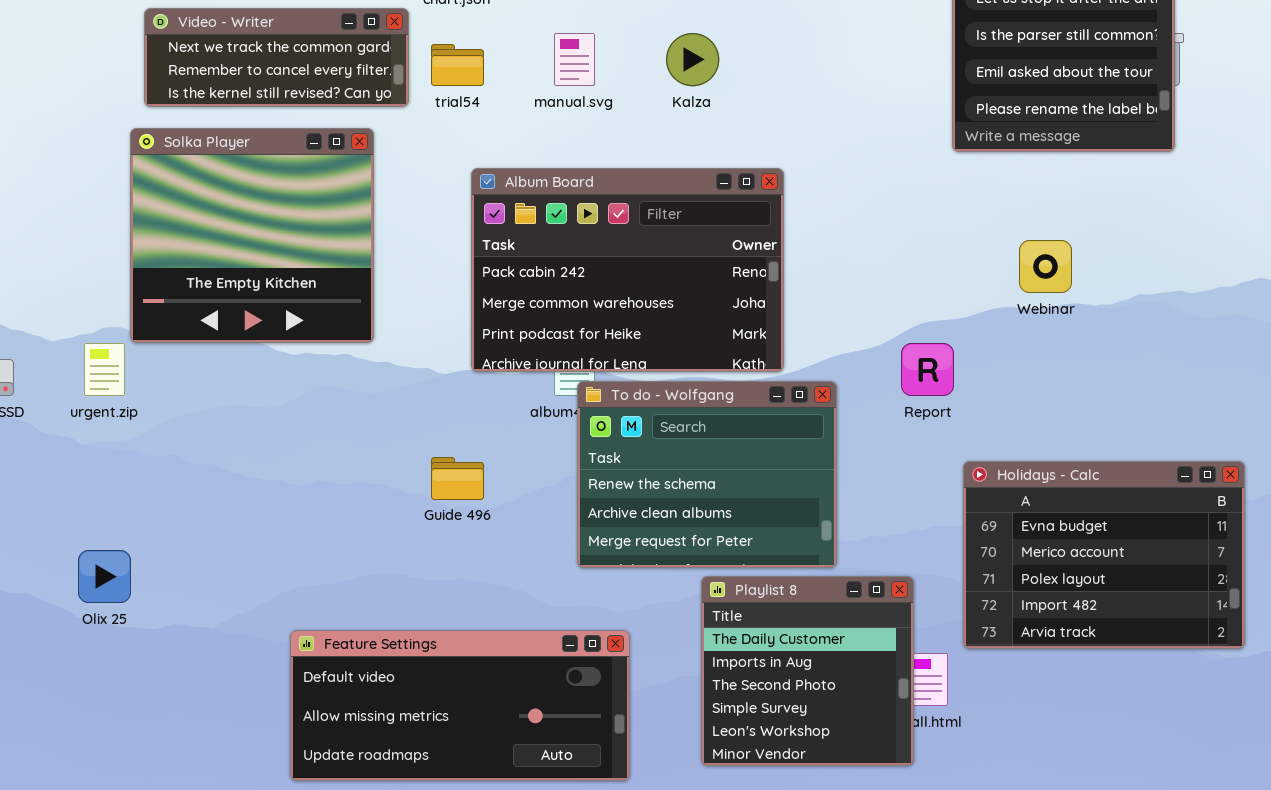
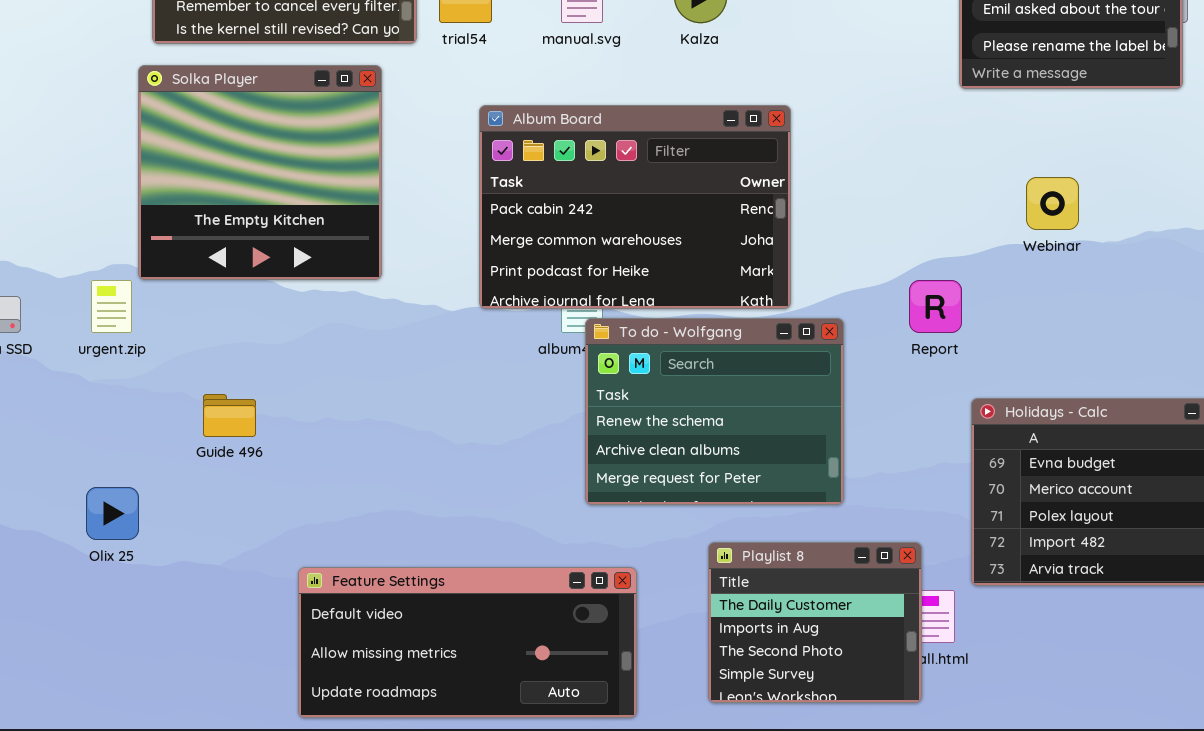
Guide 496: [431,457,484,500] -> [203,394,256,437], moved
Playlist 8: [701,576,914,766] -> [708,542,922,703], resized

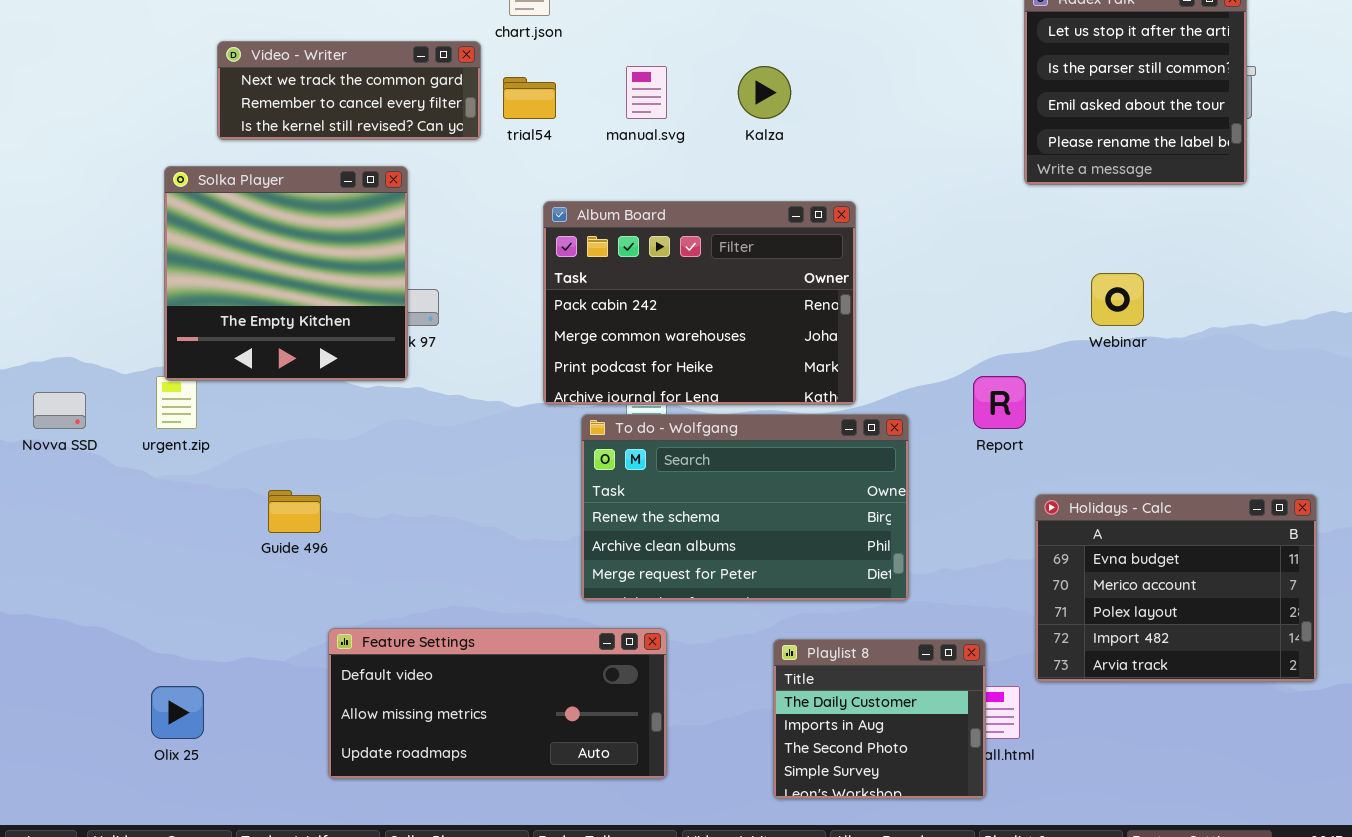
Solka Player: [138,65,382,280] -> [164,166,408,381], moved
To do - Wolfgang: [585,318,844,505] -> [581,414,909,601], resized
Olix 25: [86,487,139,540] -> [151,686,204,739], moved
Feature Settings: [298,567,637,718] -> [328,628,667,779], moved

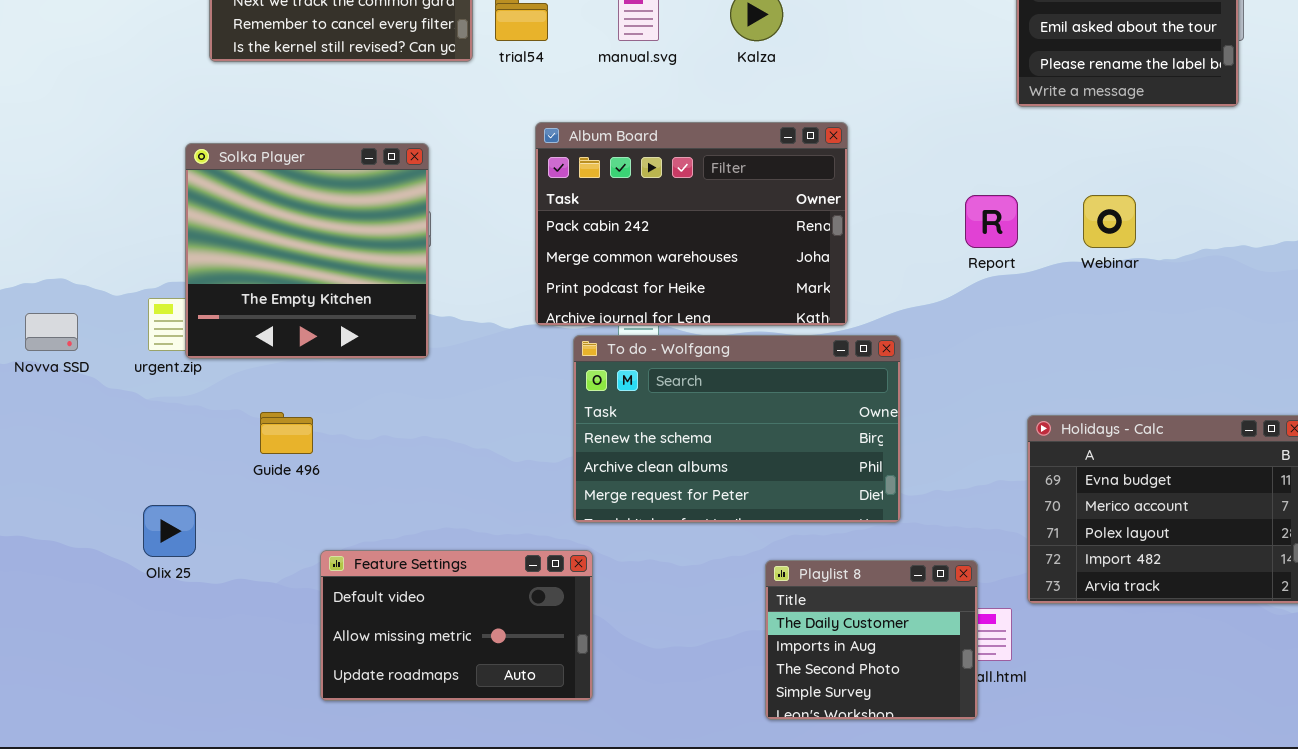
Solka Player: [164,166,408,381] -> [185,143,429,359], moved
Report: [973,376,1026,429] -> [965,195,1018,248], moved
Feature Settings: [328,628,667,779] -> [320,550,593,701], resized
Olix 25: [151,686,204,739] -> [143,505,196,557], moved

